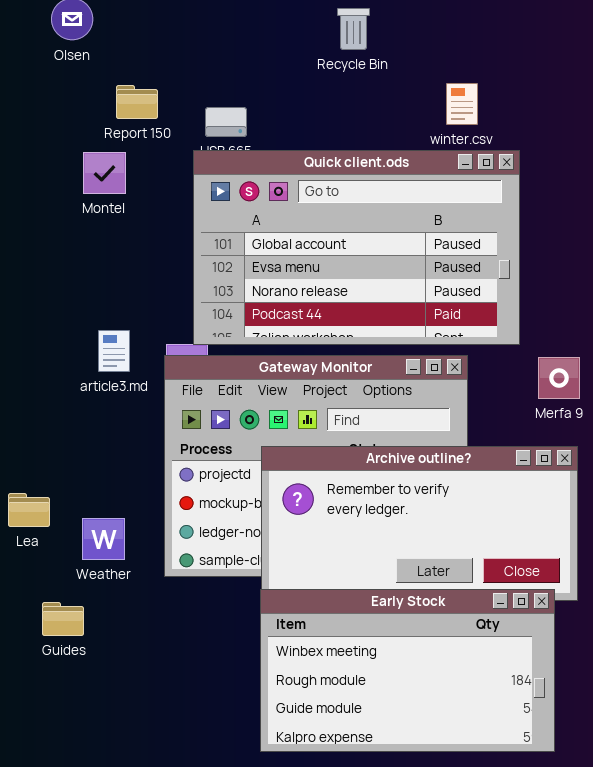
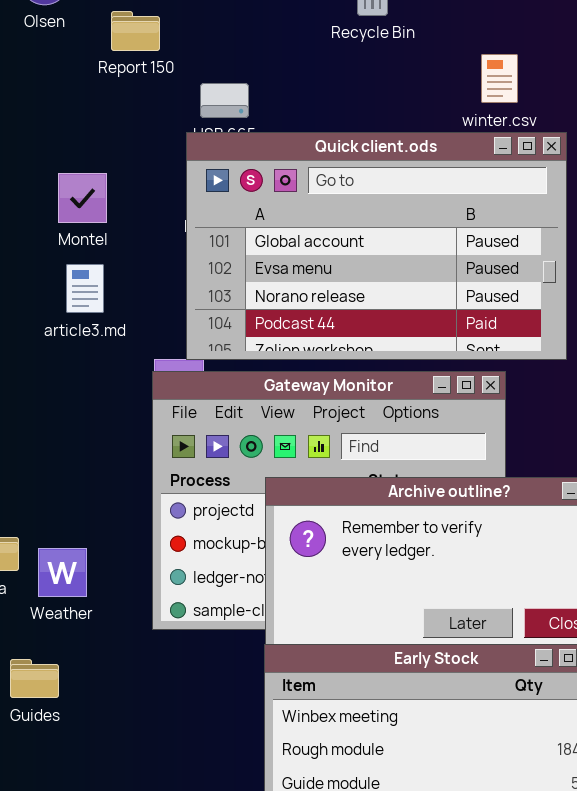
Report 150: [116,85,158,119] -> [111,11,160,51], moved
Montel: [83,152,126,194] -> [58,173,107,223], moved
article3.md: [98,330,130,372] -> [66,264,104,313], moved
Weather: [82,518,125,560] -> [38,548,87,597], moved

